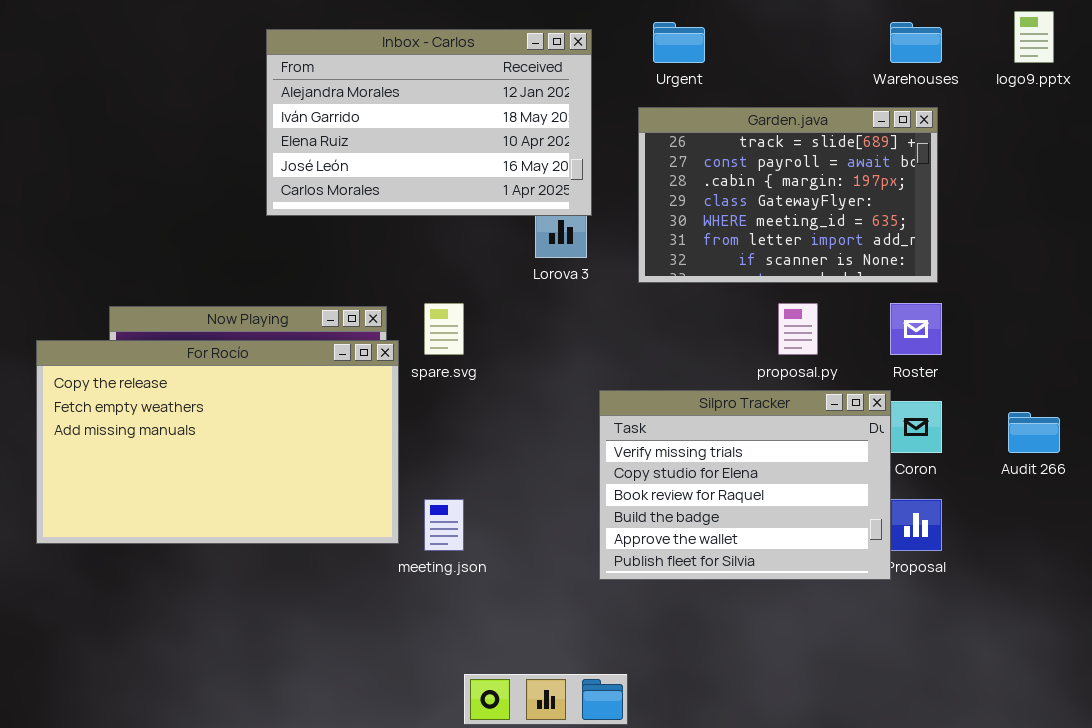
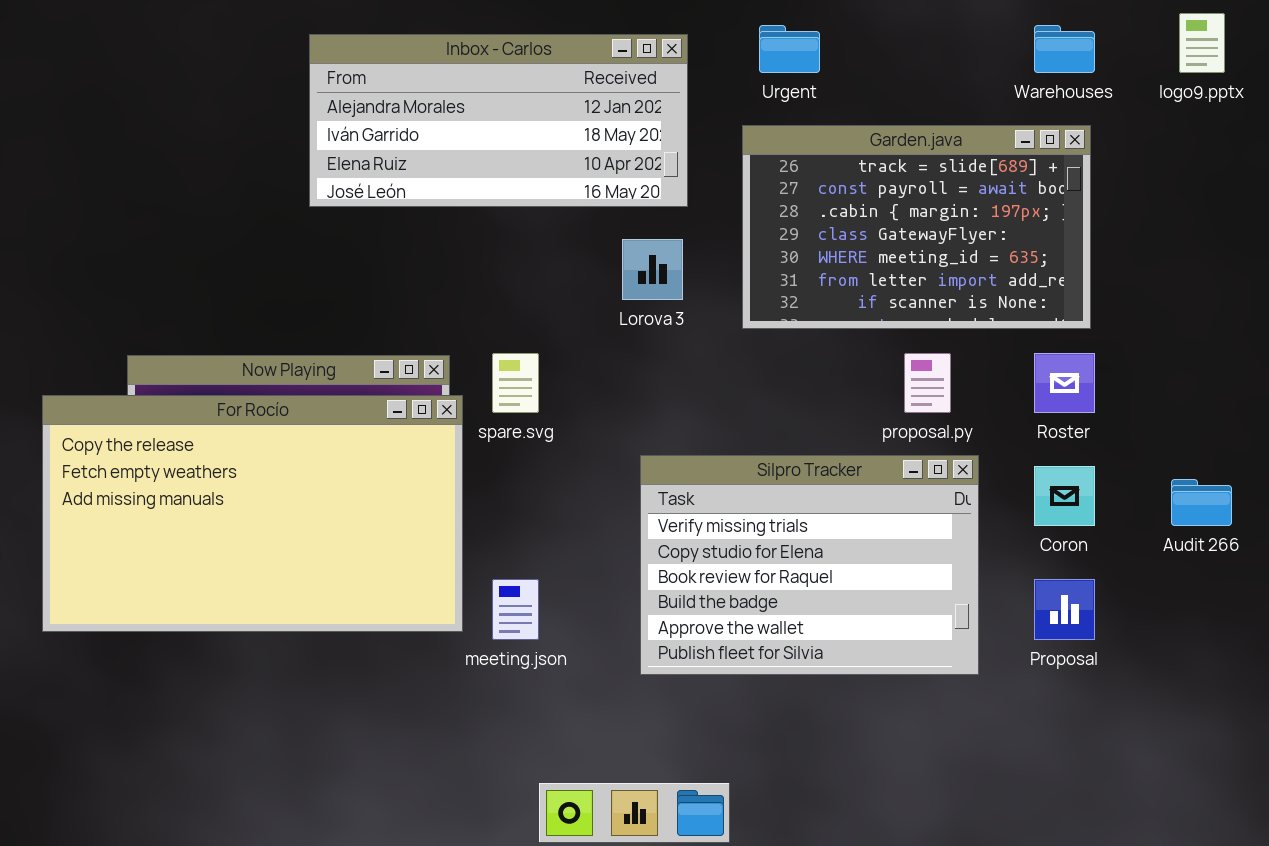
Inbox - Carlos: [266,29,592,216] -> [309,34,688,207], resized
Silpro Tracker: [599,390,891,580] -> [640,455,979,675], moved

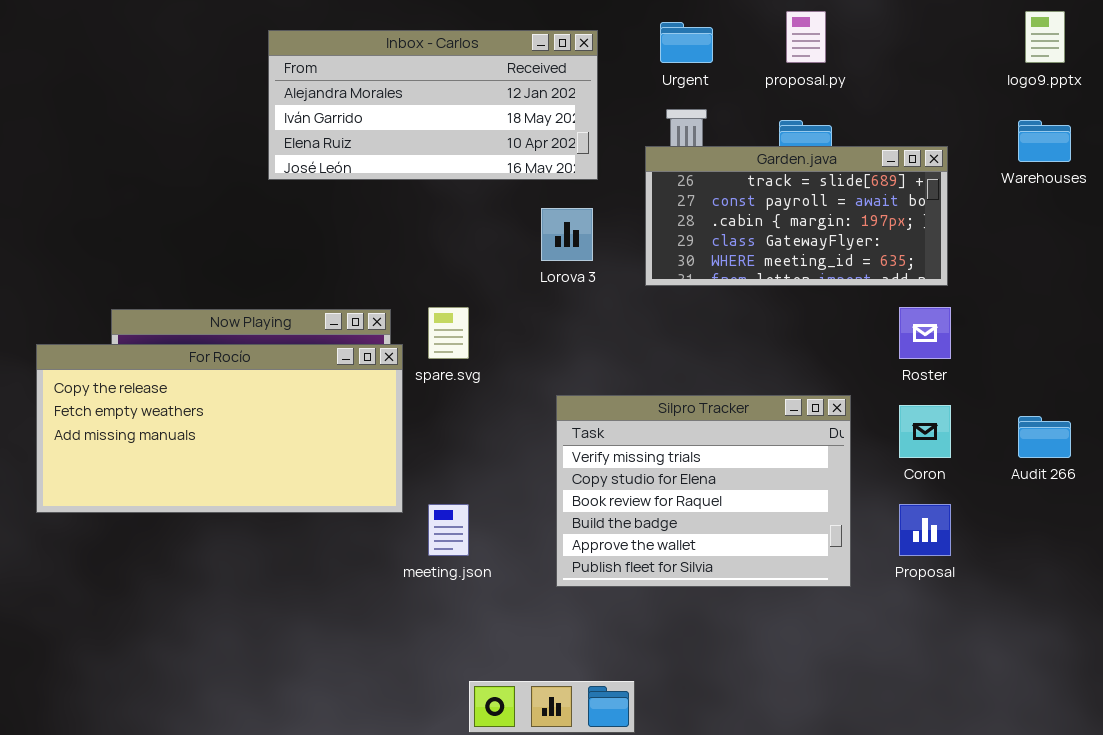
Warehouses: [1034,25,1095,73] -> [1018,120,1071,162], moved
Garden.java: [742,125,1091,329] -> [645,146,948,286], resized
proposal.py: [904,353,951,413] -> [786,11,826,63], moved
For Rocío: [42,395,463,632] -> [36,344,403,513], resized

